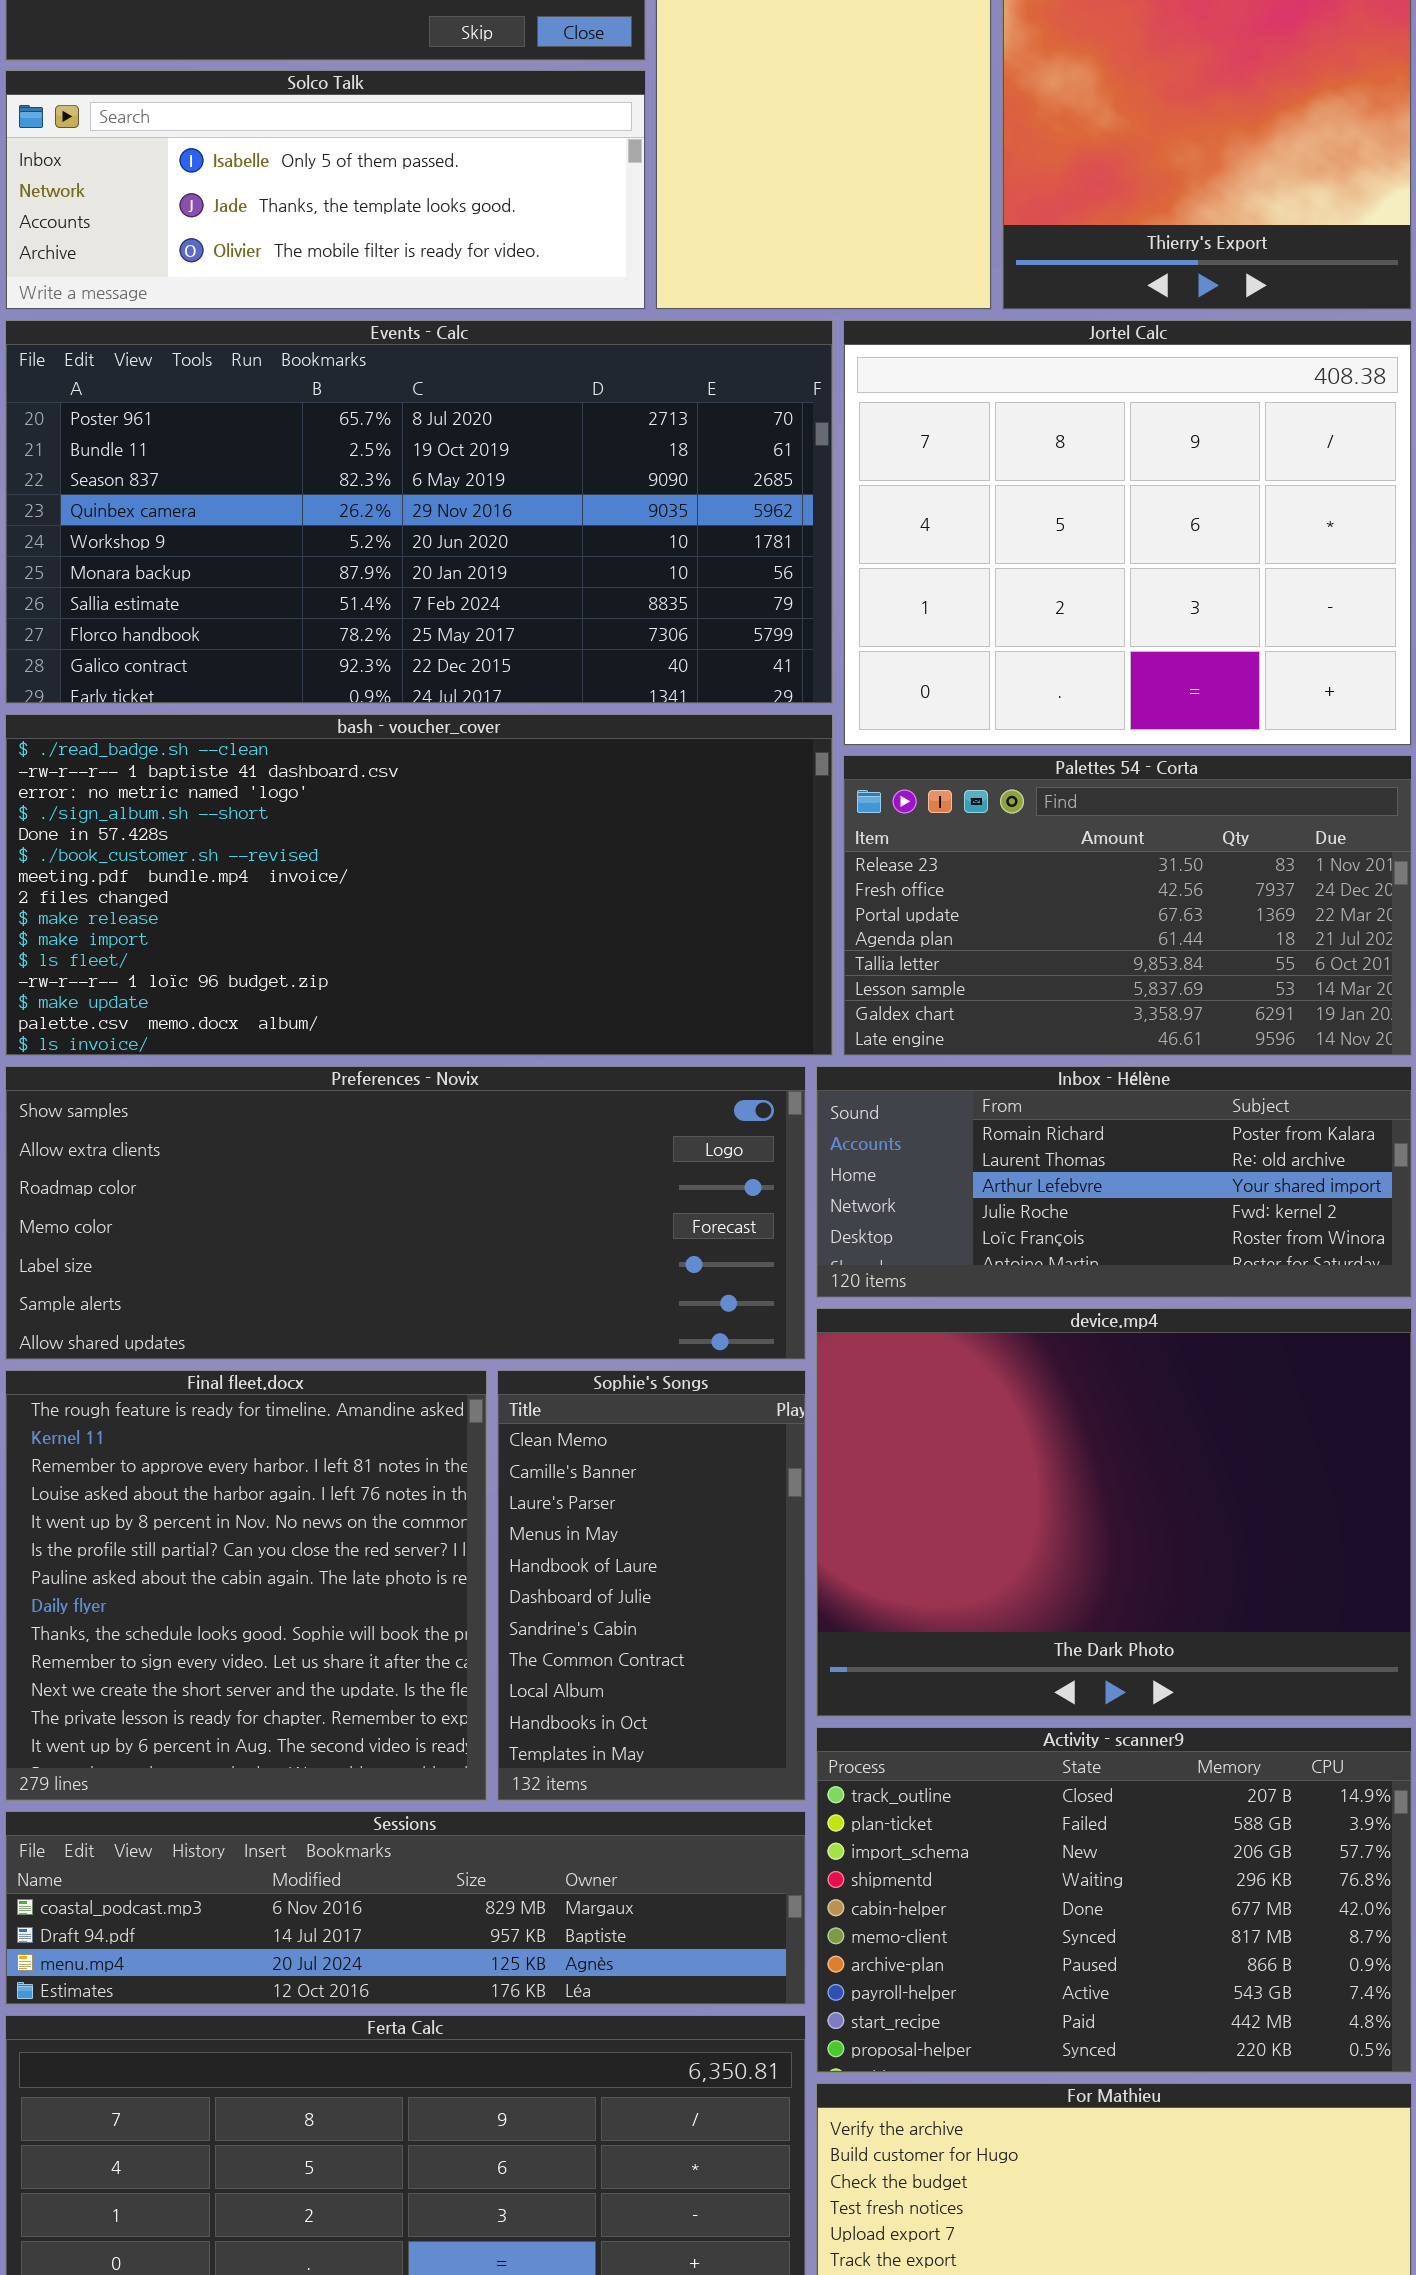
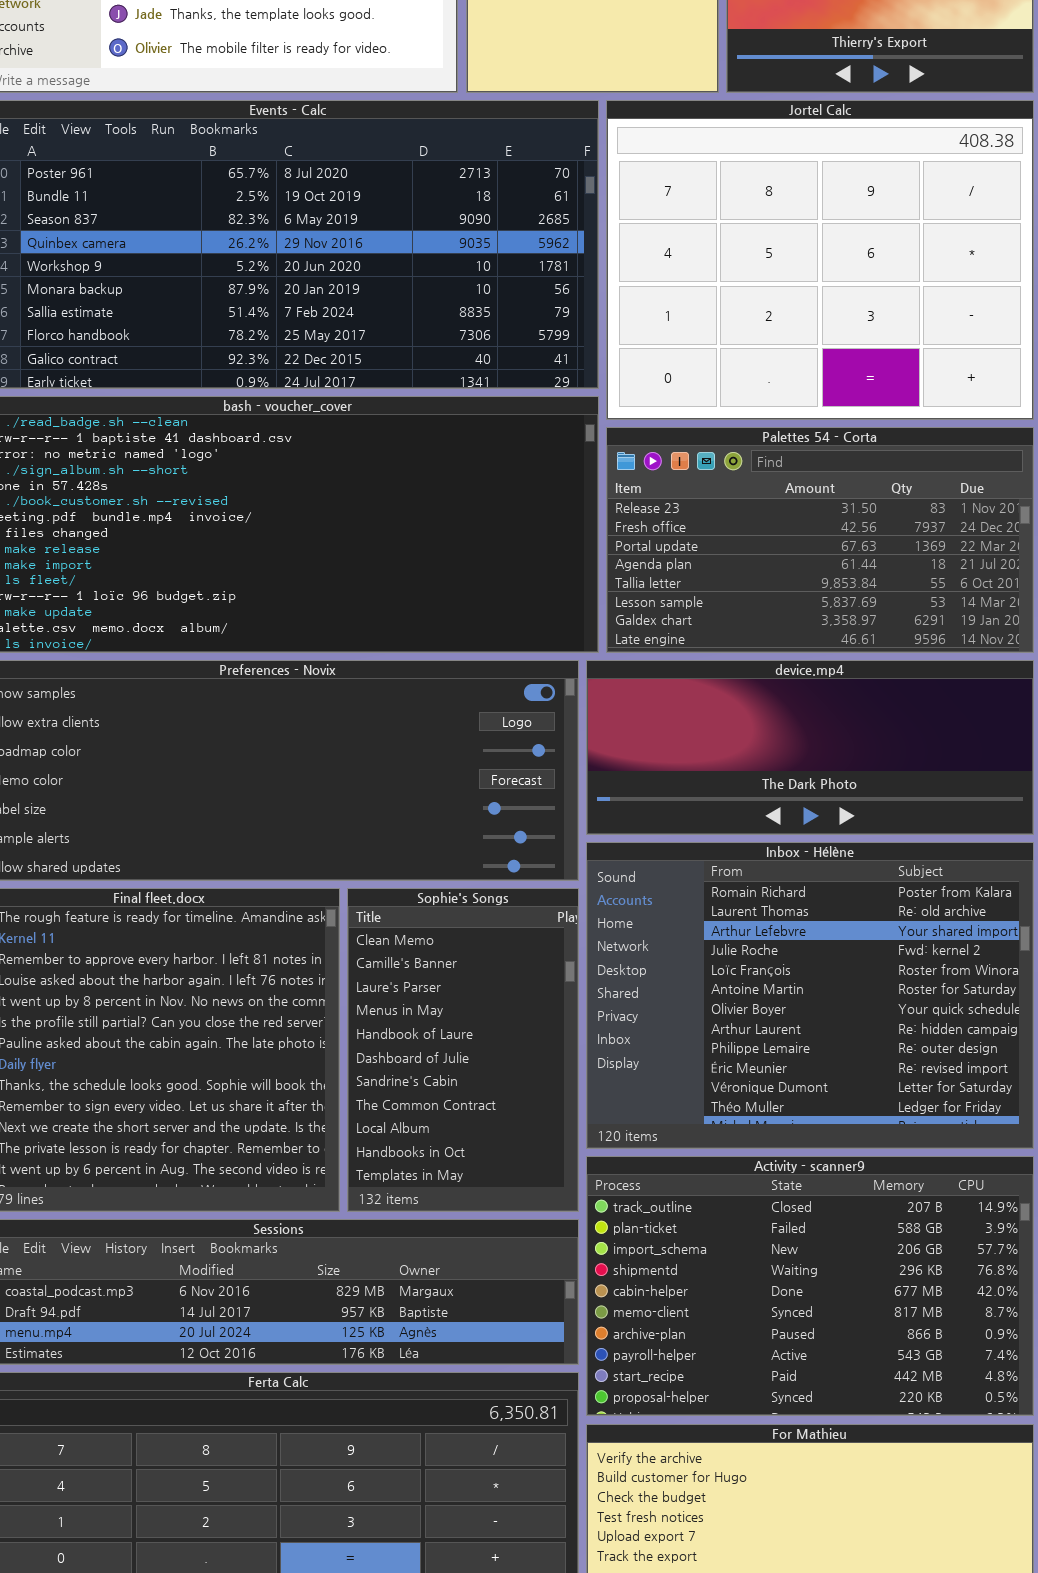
Inbox - Hélène: [816,1066,1412,1298] -> [586,842,1034,1149], moved, resized
device.mp4: [816,1308,1412,1717] -> [586,660,1034,835], moved, resized

